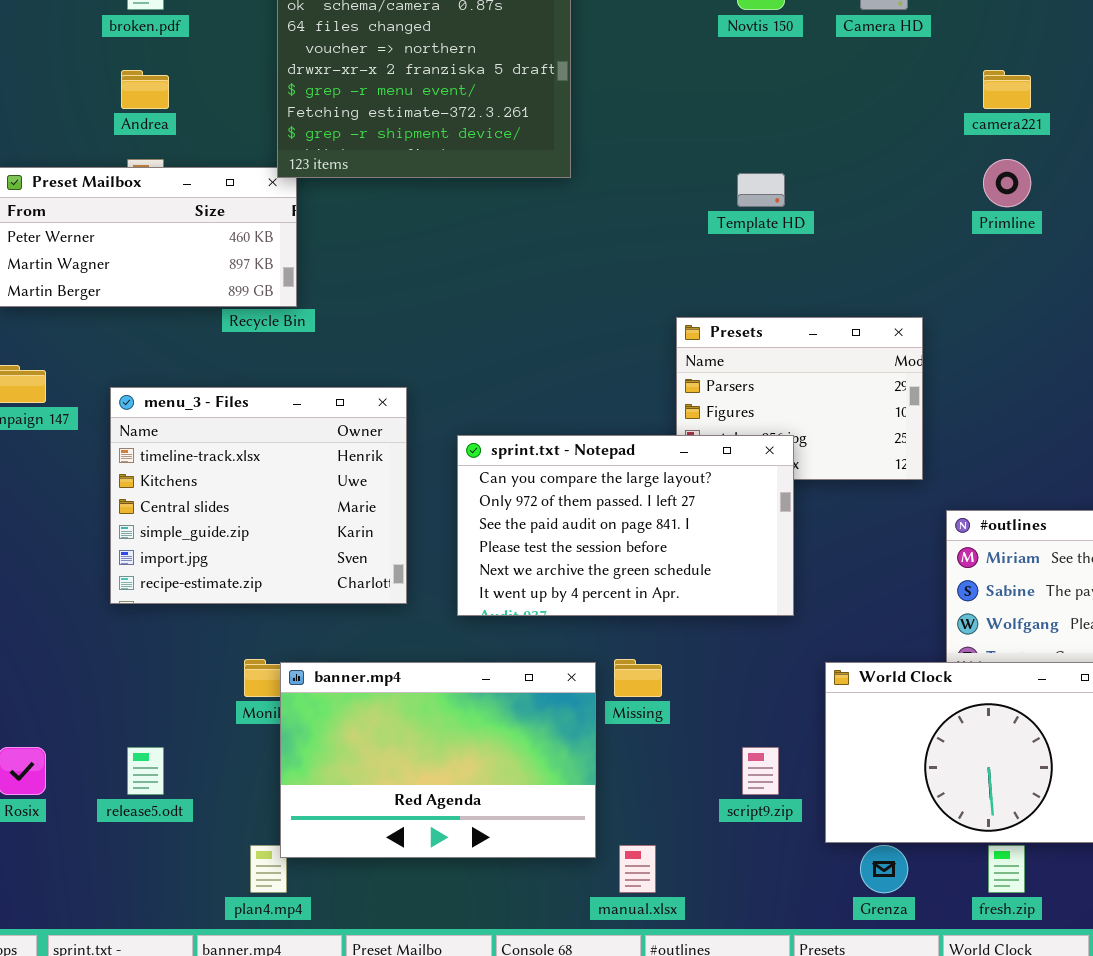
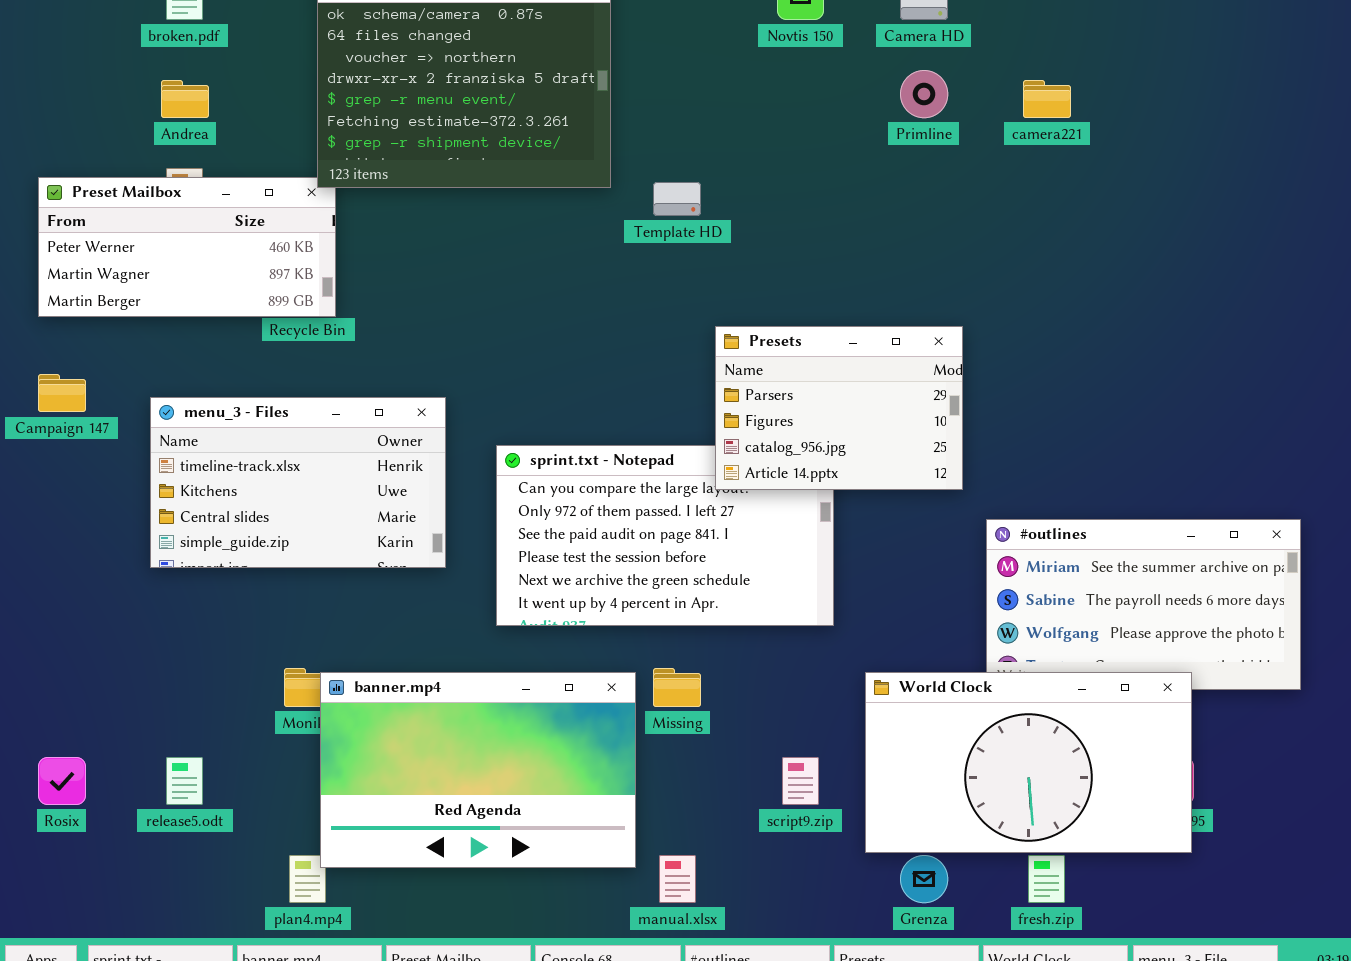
Primline: [983,159,1031,207] -> [900,70,948,118], moved
Template HD: [737,173,785,207] -> [653,182,701,216], moved
Presets: [676,317,923,480] -> [715,326,963,490], raised
menu_3 - Files: [110,387,407,604] -> [150,397,446,568], resized

